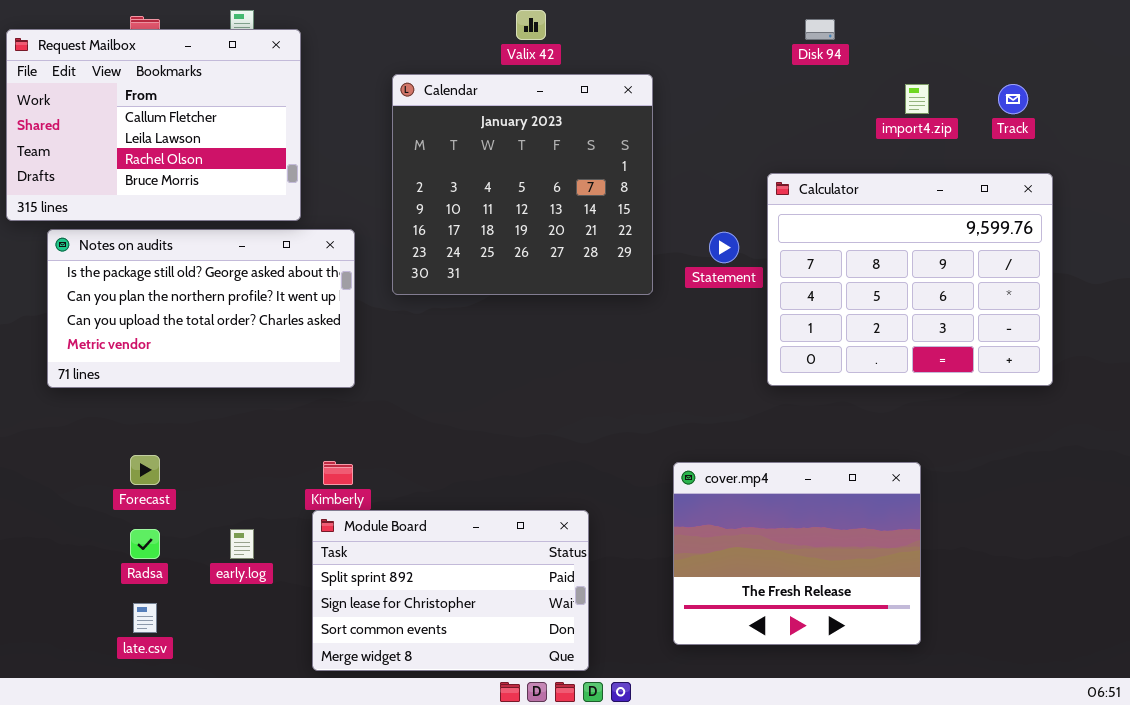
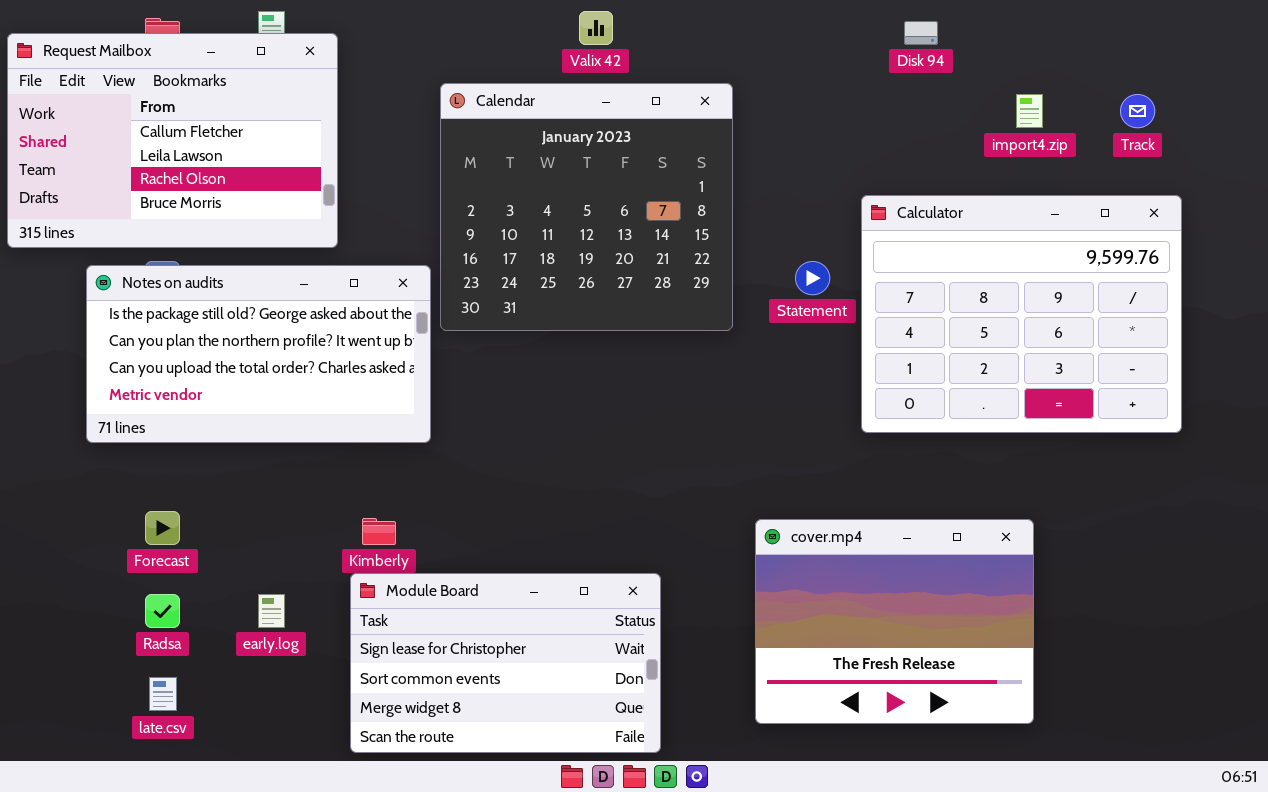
Notes on audits: [47,229,355,388] -> [86,265,431,443], moved
Module Board: [312,510,589,671] -> [350,573,661,753], scrolled down 1 row

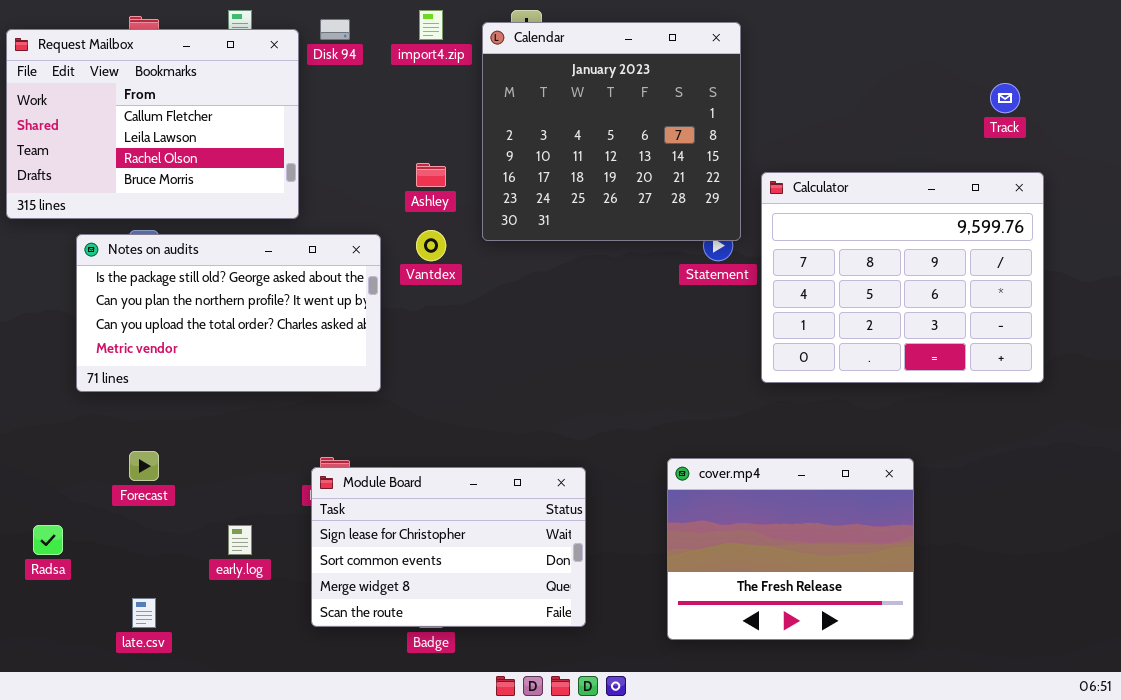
Disk 94: [904,21,938,45] -> [320,19,350,40], moved
Calendar: [440,83,733,331] -> [482,22,741,241], moved
import4.zip: [1016,94,1043,128] -> [419,10,443,40], moved
Module Board: [350,573,661,753] -> [311,467,586,627], moved
Radsa: [145,594,180,628] -> [33,525,63,555], moved

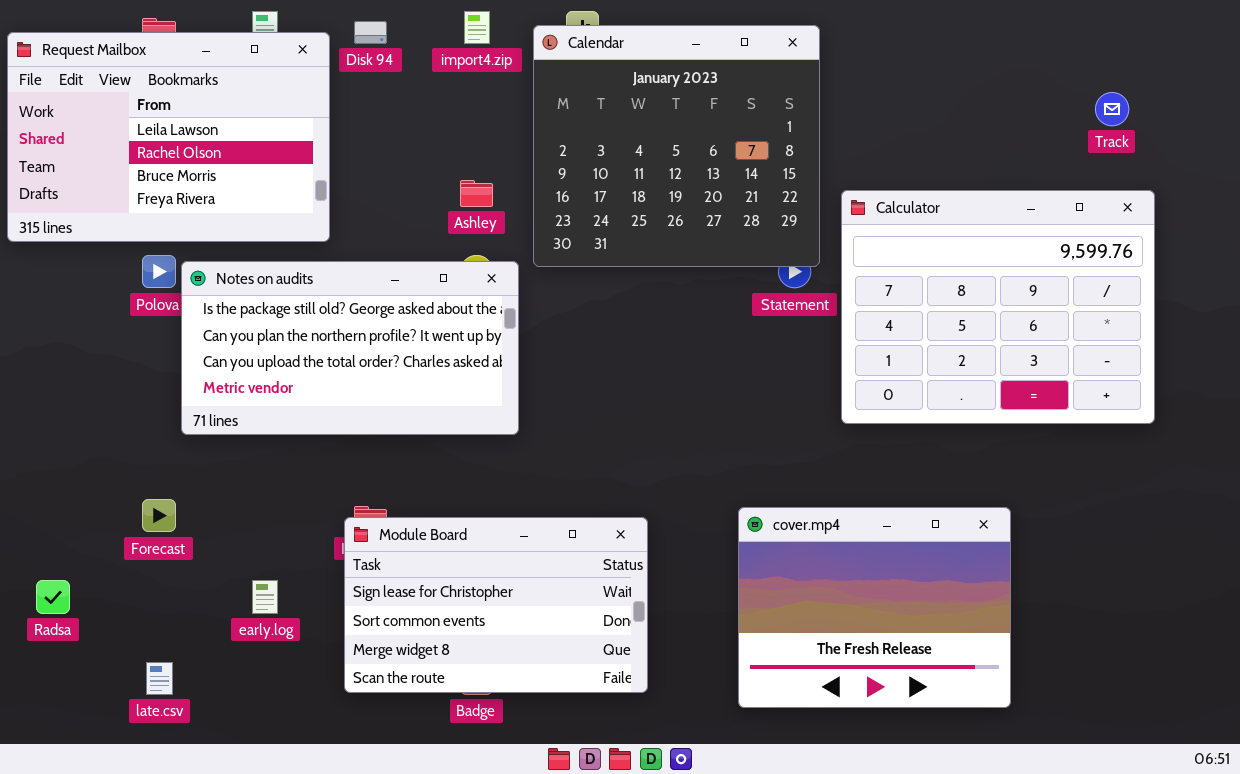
Request Mailbox: [6,29,299,219] -> [7,32,330,242], scrolled down 1 row
Notes on audits: [76,234,381,392] -> [181,261,519,435], moved

